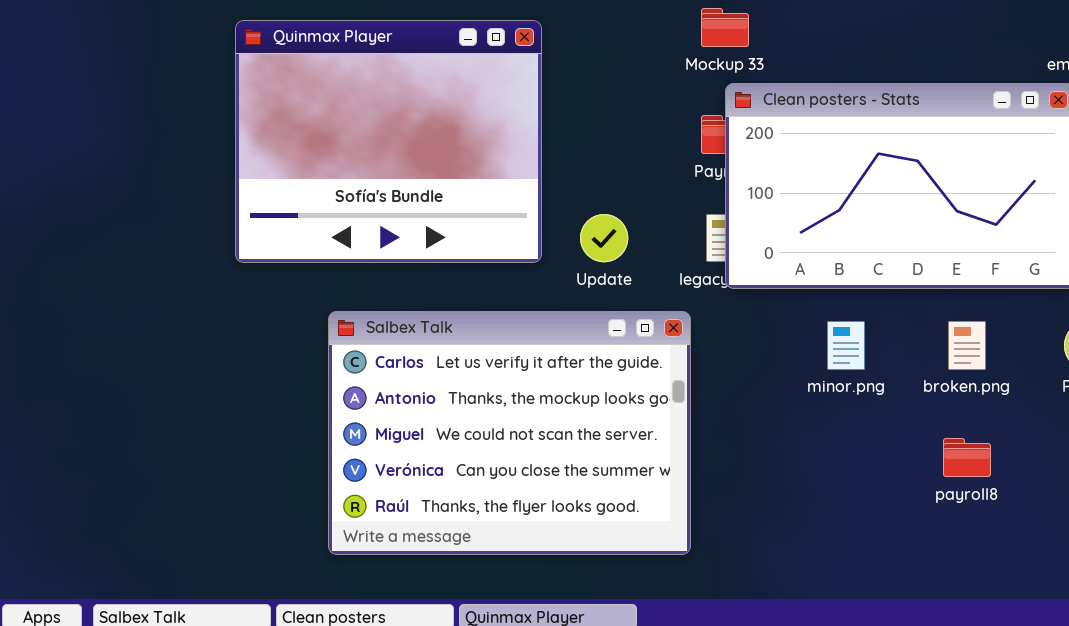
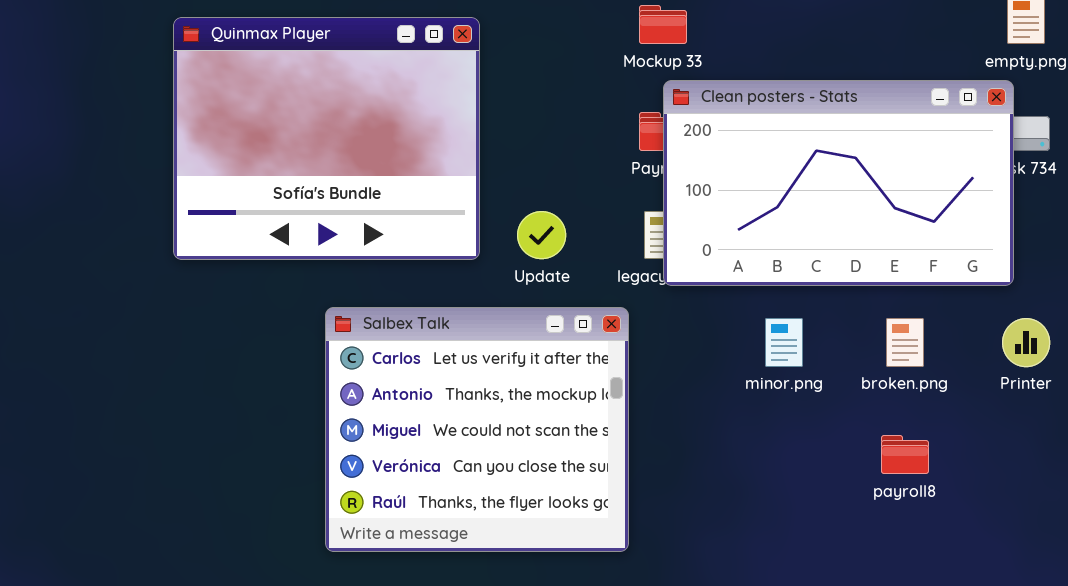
Salbex Talk: [328,311,691,555] -> [325,307,629,552], resized

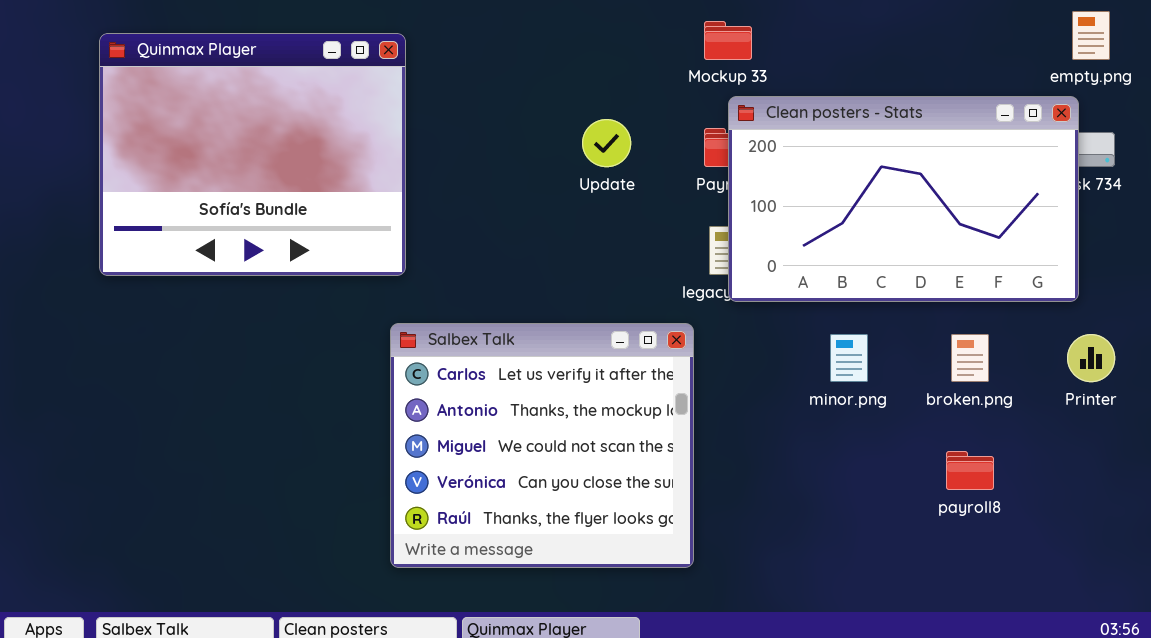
Quinmax Player: [173,17,480,260] -> [99,33,406,276], moved
Update: [517,211,566,259] -> [582,119,631,167], moved

